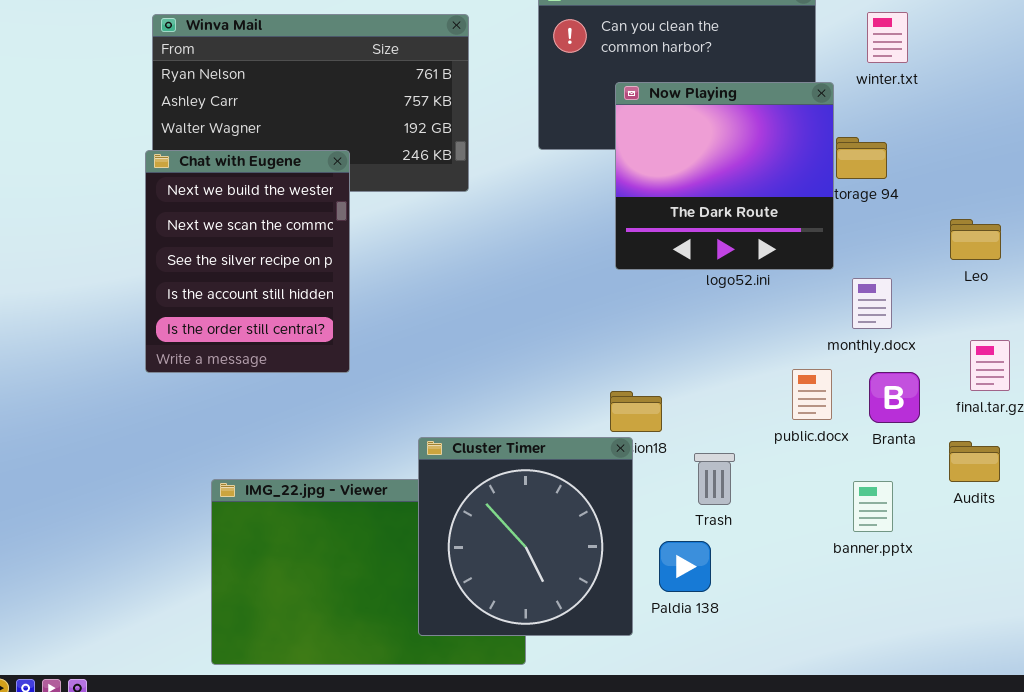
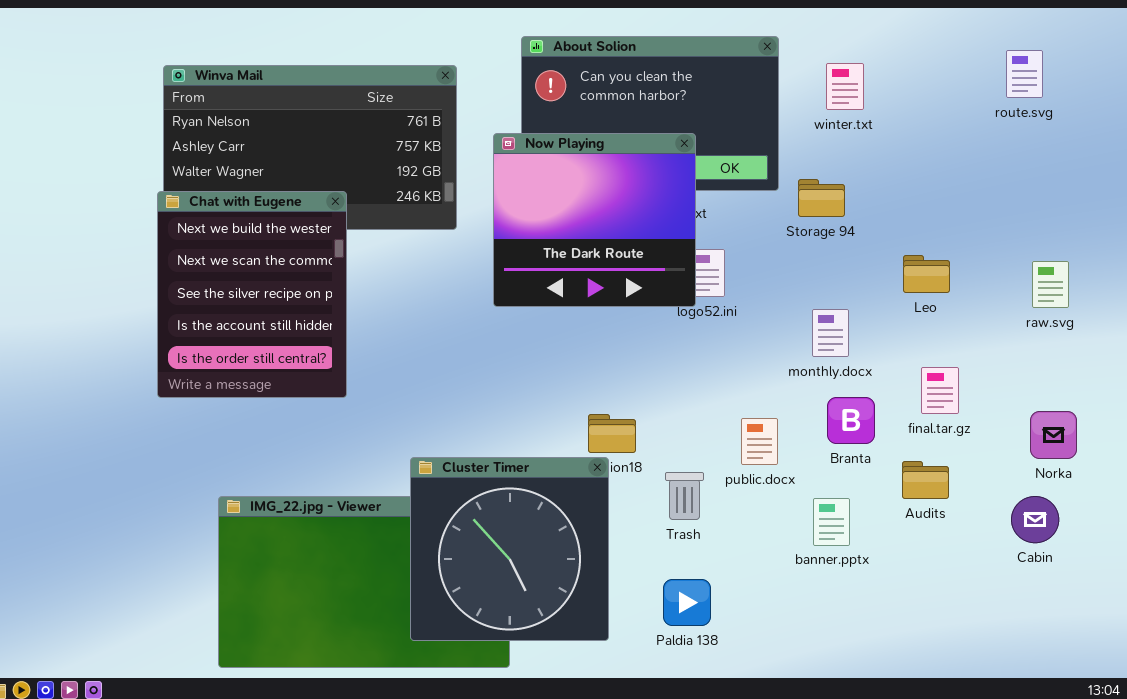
Now Playing: [615,82,834,270] -> [493,133,696,307], moved
public.docx: [792,369,832,420] -> [741,418,778,465], moved
Paldia 138: [659,541,711,592] -> [663,579,711,626], moved

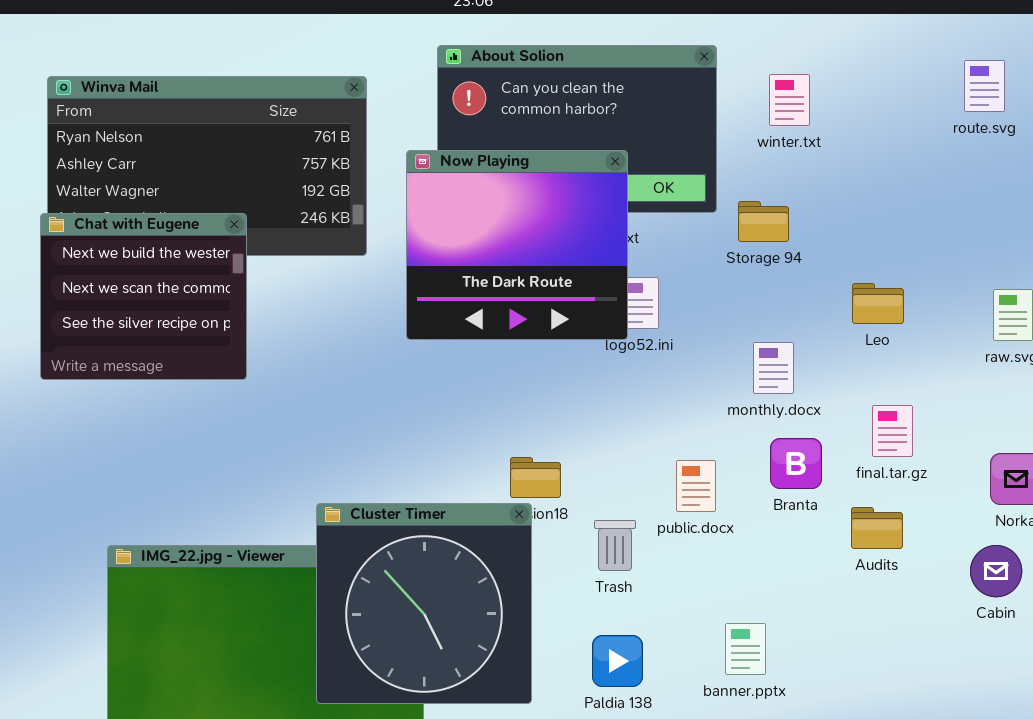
Chat with Eugene: [157,191,347,398] -> [40,213,247,380], resized
banner.pptx: [813,498,850,546] -> [725,623,766,675], moved

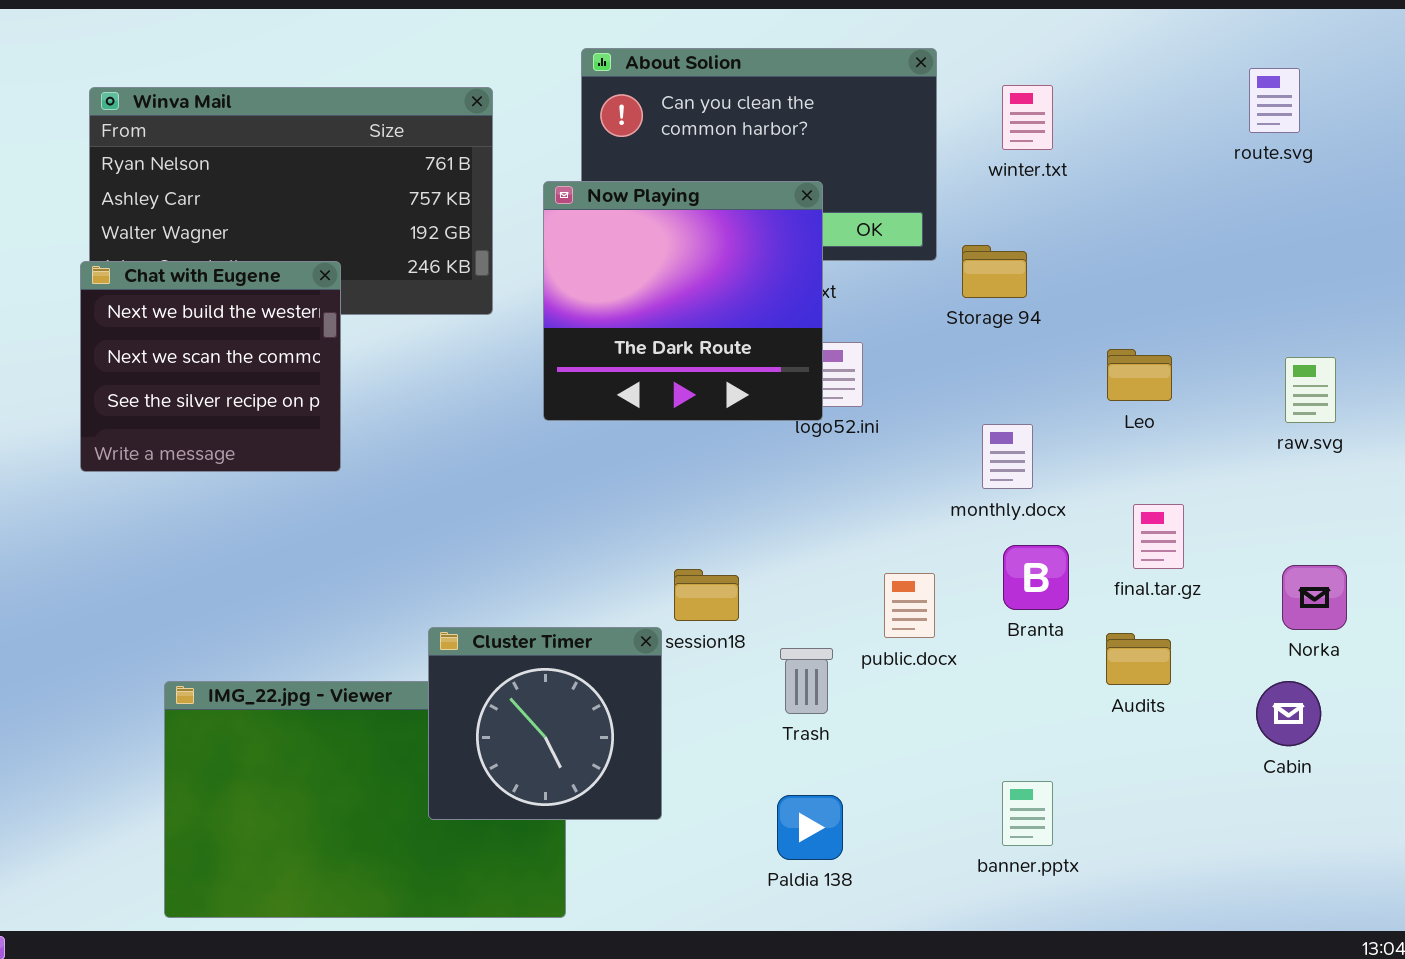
Cluster Timer: [316,503,532,704] -> [428,627,662,820], resized
banner.pptx: [725,623,766,675] -> [1002,781,1053,846], moved

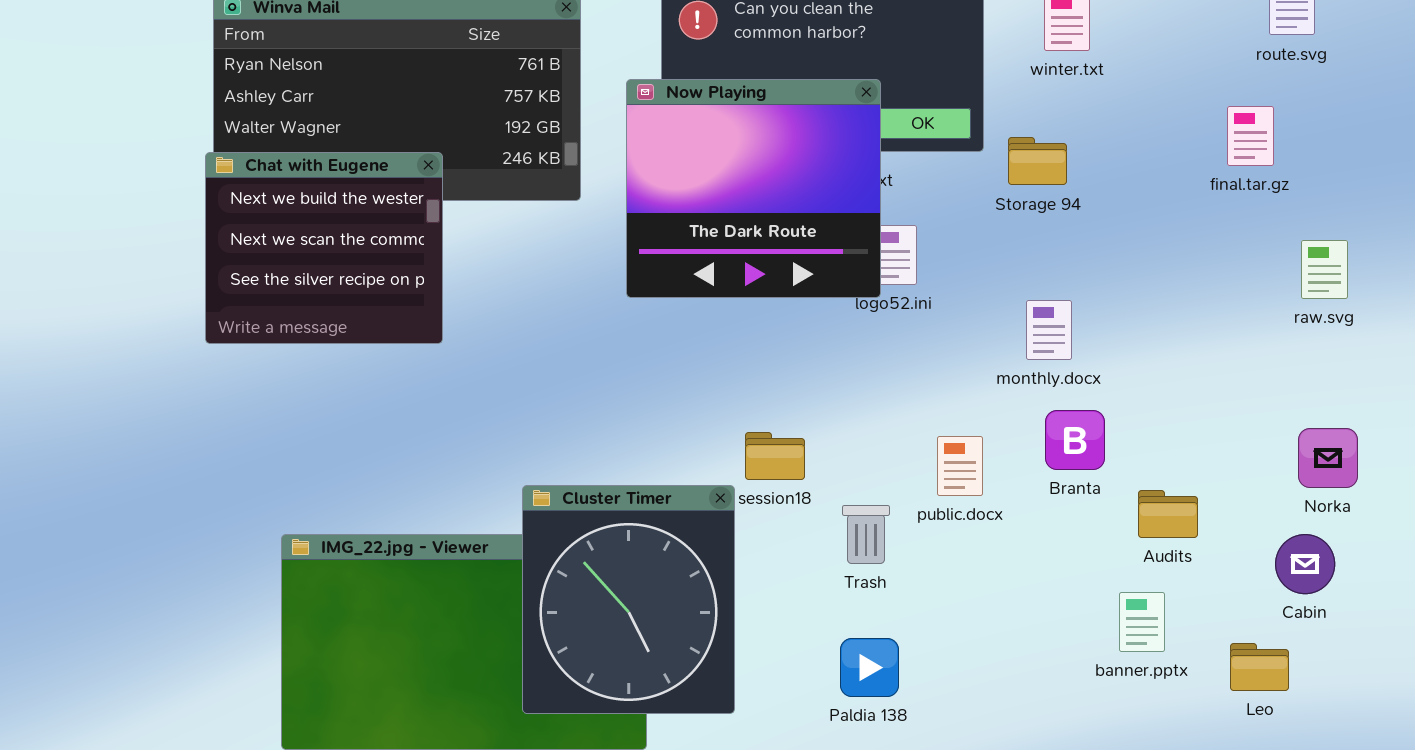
Leo: [1107,349,1172,401] -> [1230,643,1289,691], moved
final.tar.gz: [1133,504,1184,569] -> [1227,106,1274,166], moved
Cluster Timer: [428,627,662,820] -> [522,485,735,714], resized
banner.pptx: [1002,781,1053,846] -> [1119,592,1165,652], moved

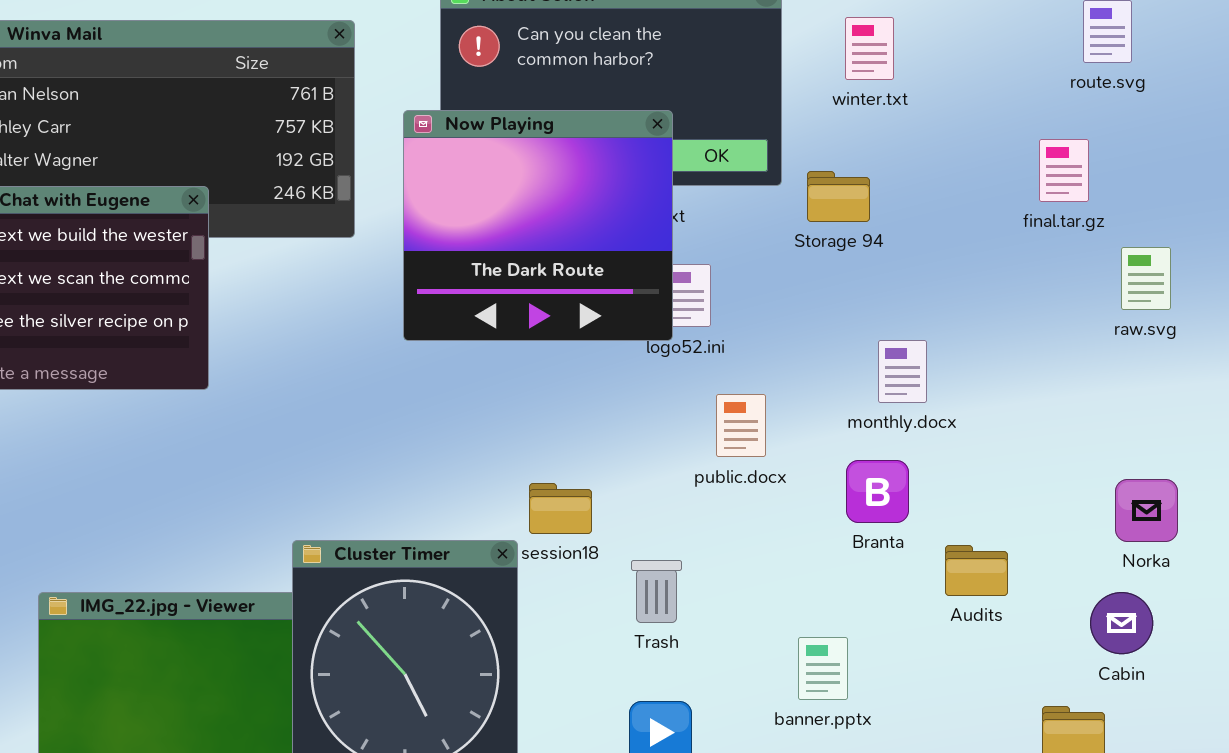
raw.svg: [1301,240,1348,299] -> [1121,247,1171,310], moved
monthly.docx: [1026,300,1072,360] -> [878,340,927,403], moved
public.docx: [937,436,983,496] -> [716,394,766,457], moved
banner.pptx: [1119,592,1165,652] -> [798,637,848,700], moved

